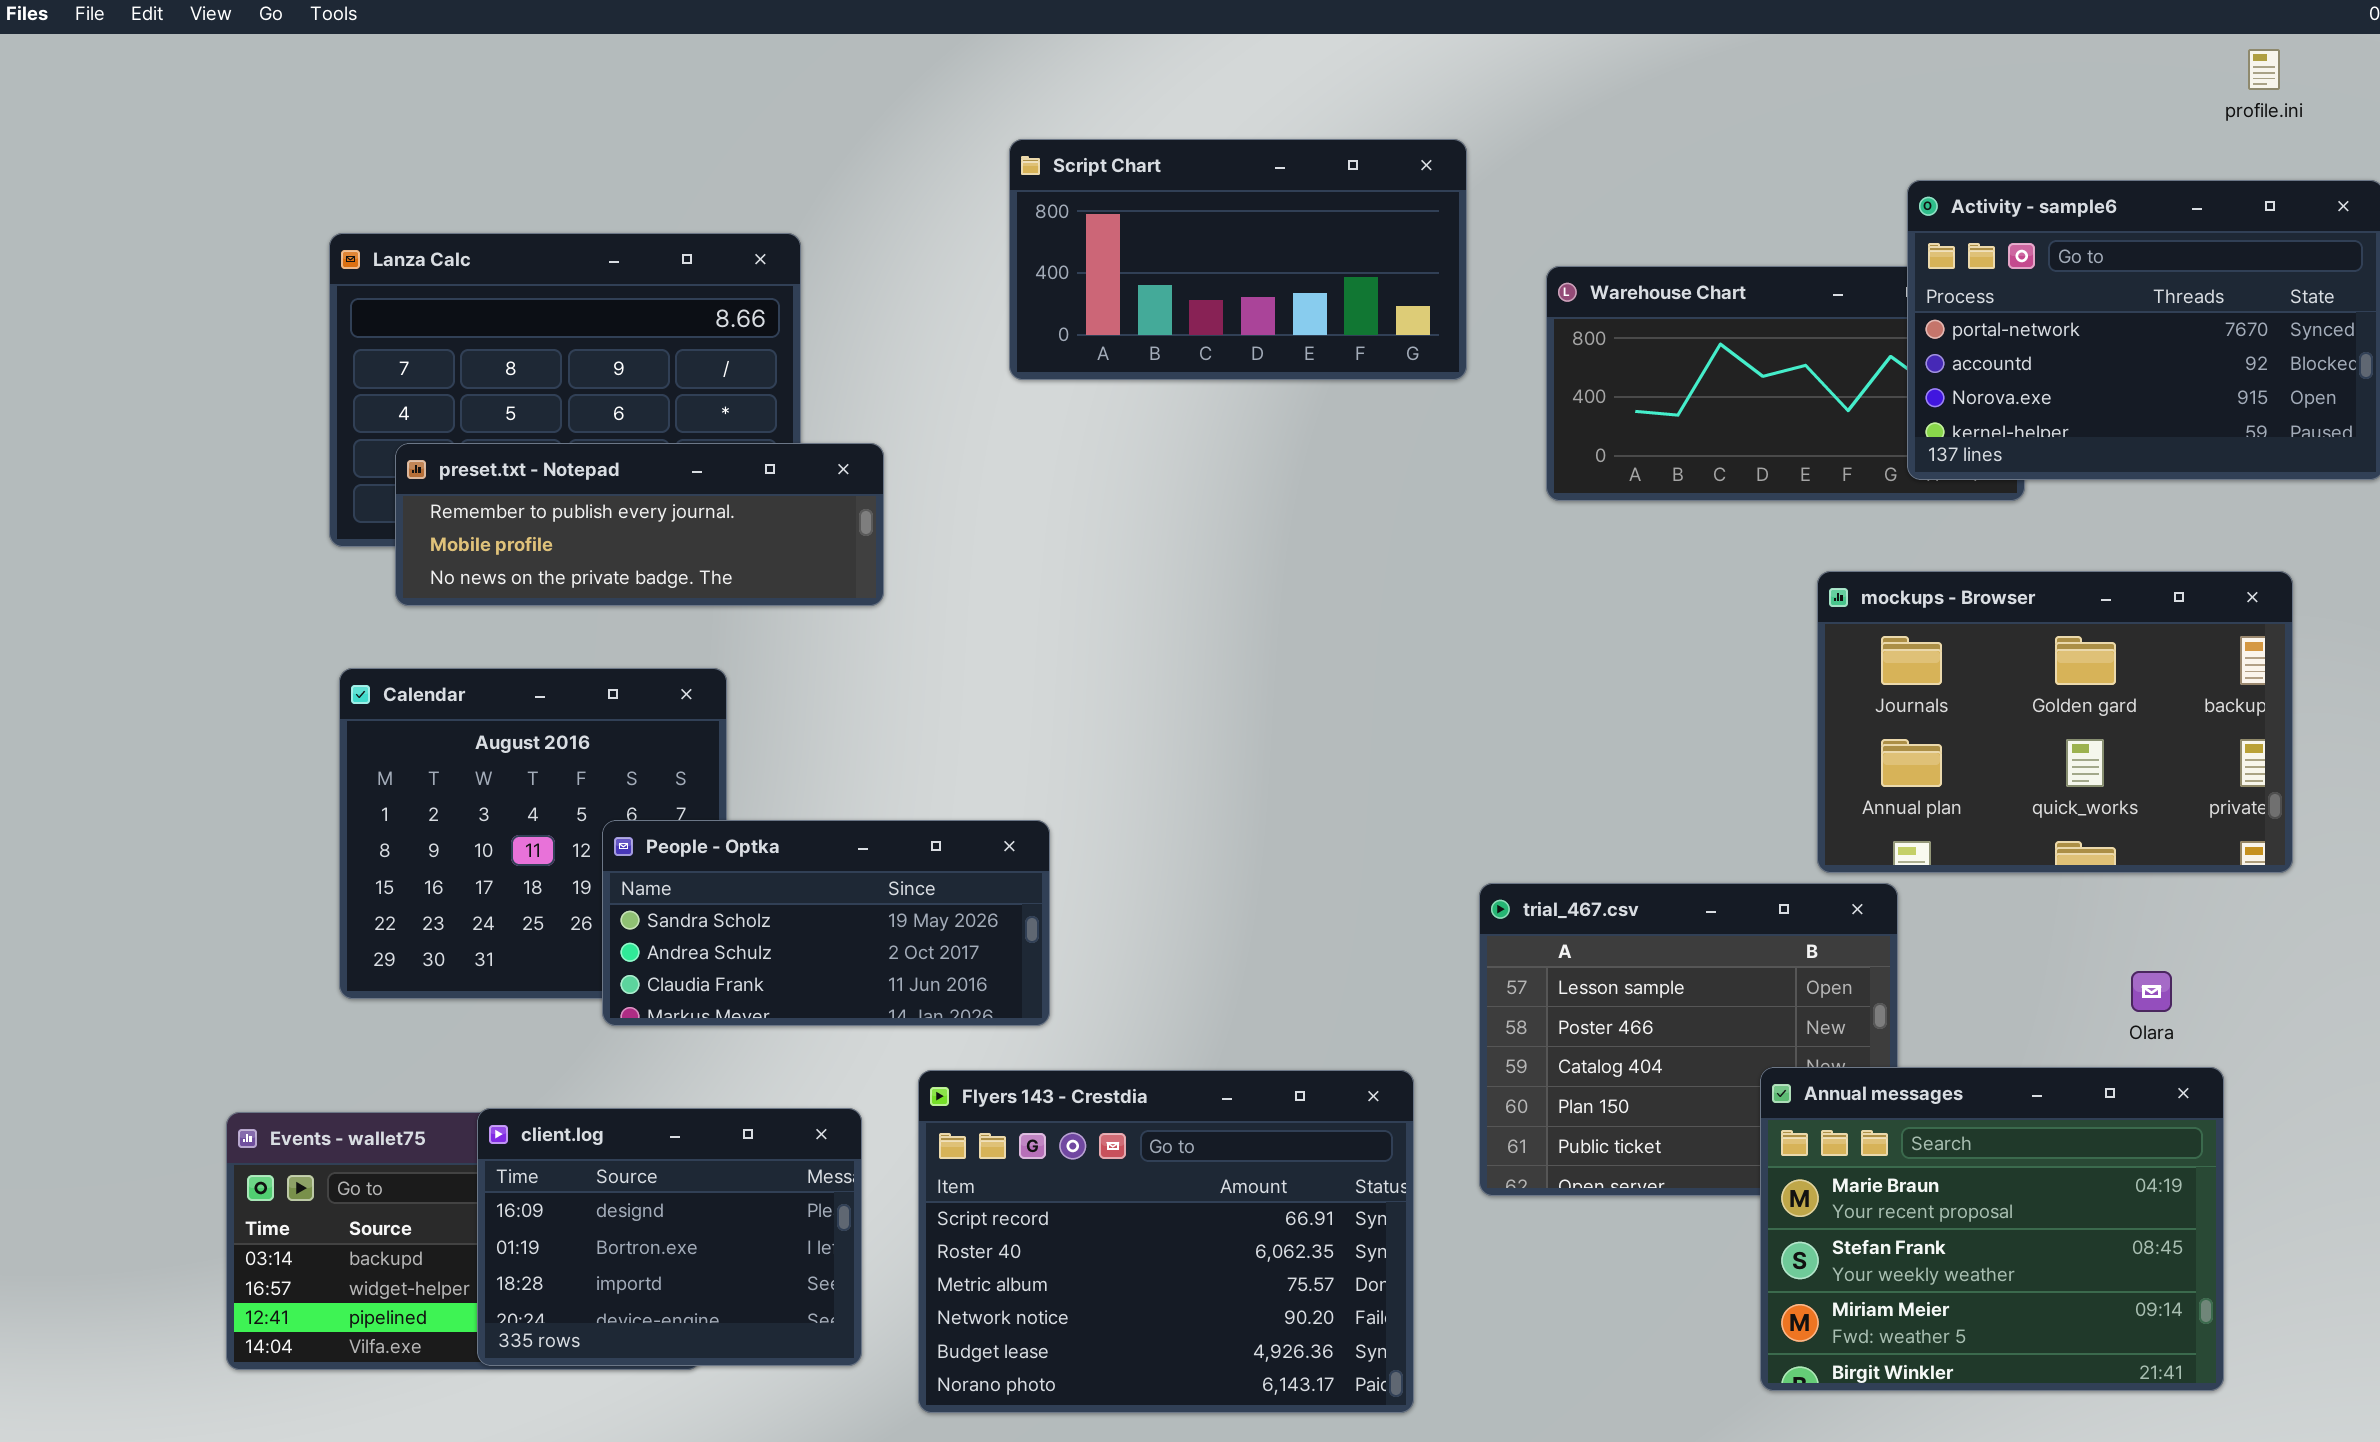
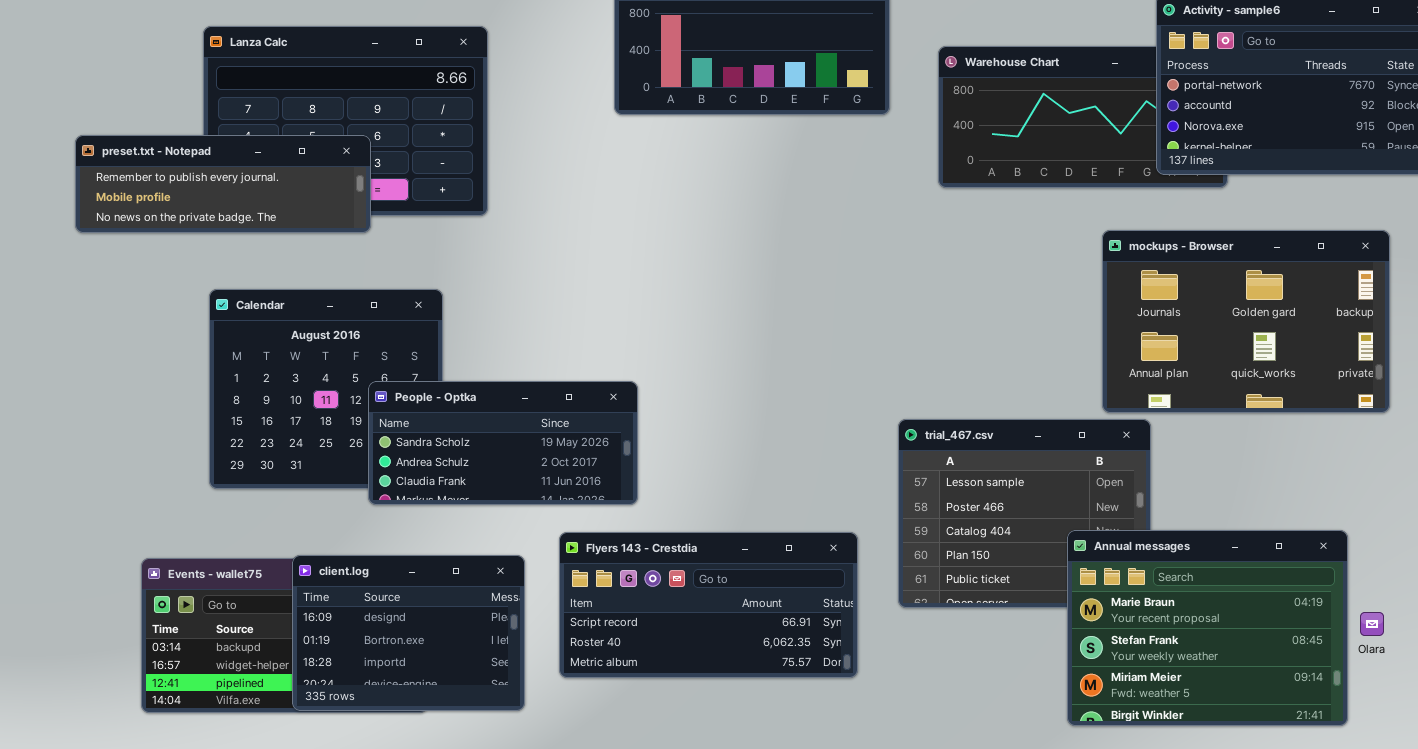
preset.txt - Notepad: [395,443,884,606] -> [75,135,371,233], moved
Olara: [2131,971,2172,1012] -> [1360,612,1384,636], moved
Flyers 143 - Crestdia: [918,1070,1414,1413] -> [559,532,858,678], resized

